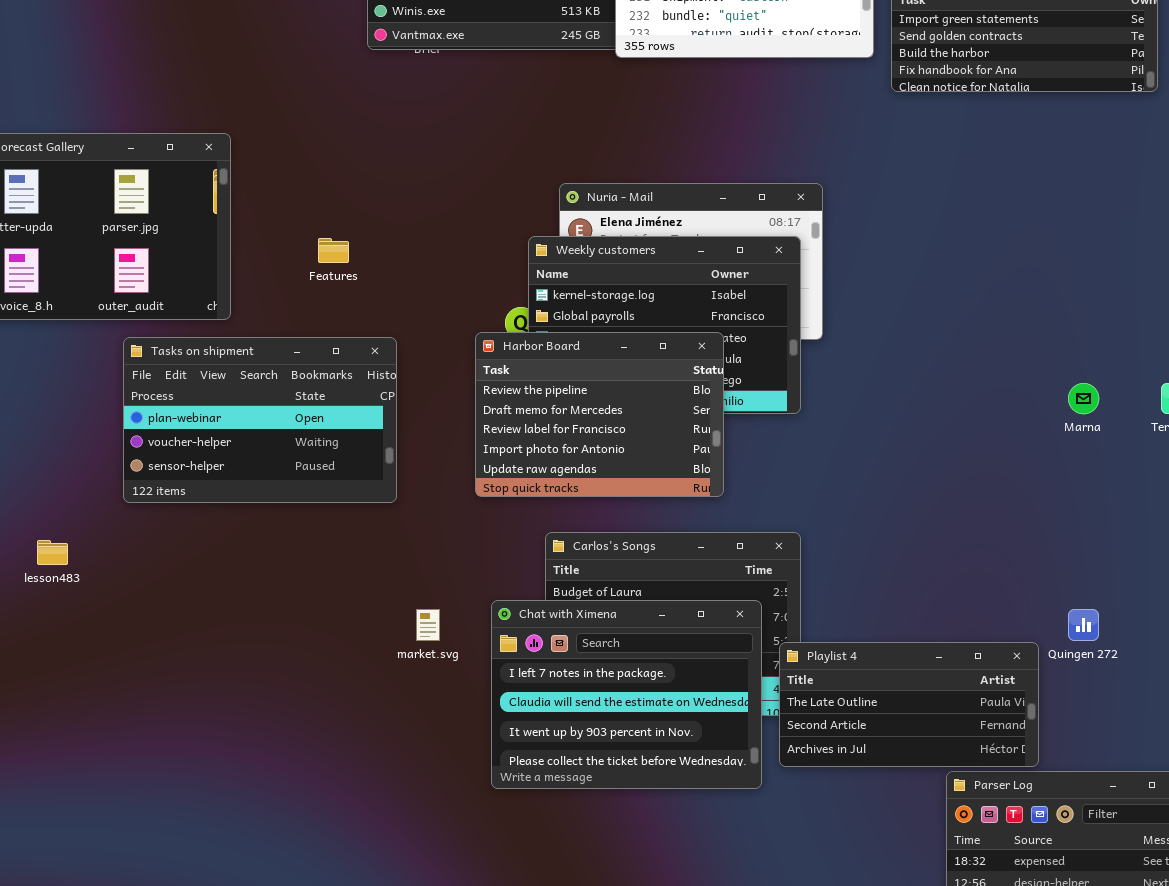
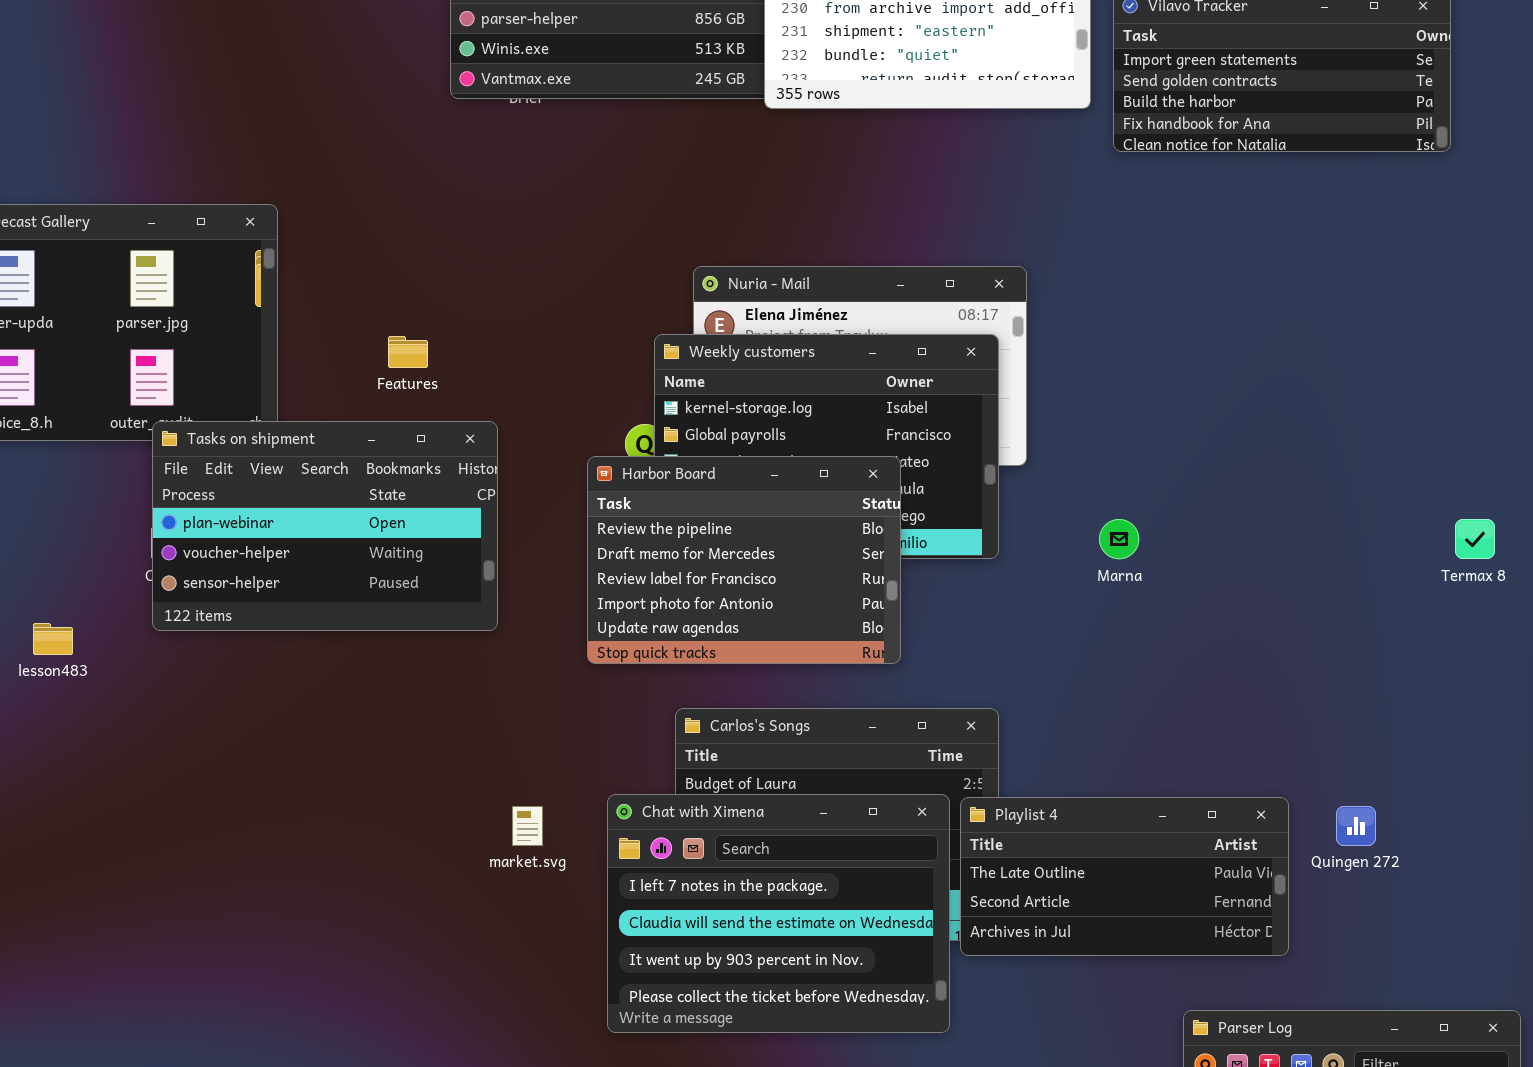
Tasks on shipment: [123,337,397,503] -> [152,421,498,631], moved
Marna: [1068,383,1099,414] -> [1099,519,1139,559], moved
lesson483: [37,540,68,565] -> [33,623,73,655], moved
Playlist 4: [779,642,1039,767] -> [960,797,1289,956], moved

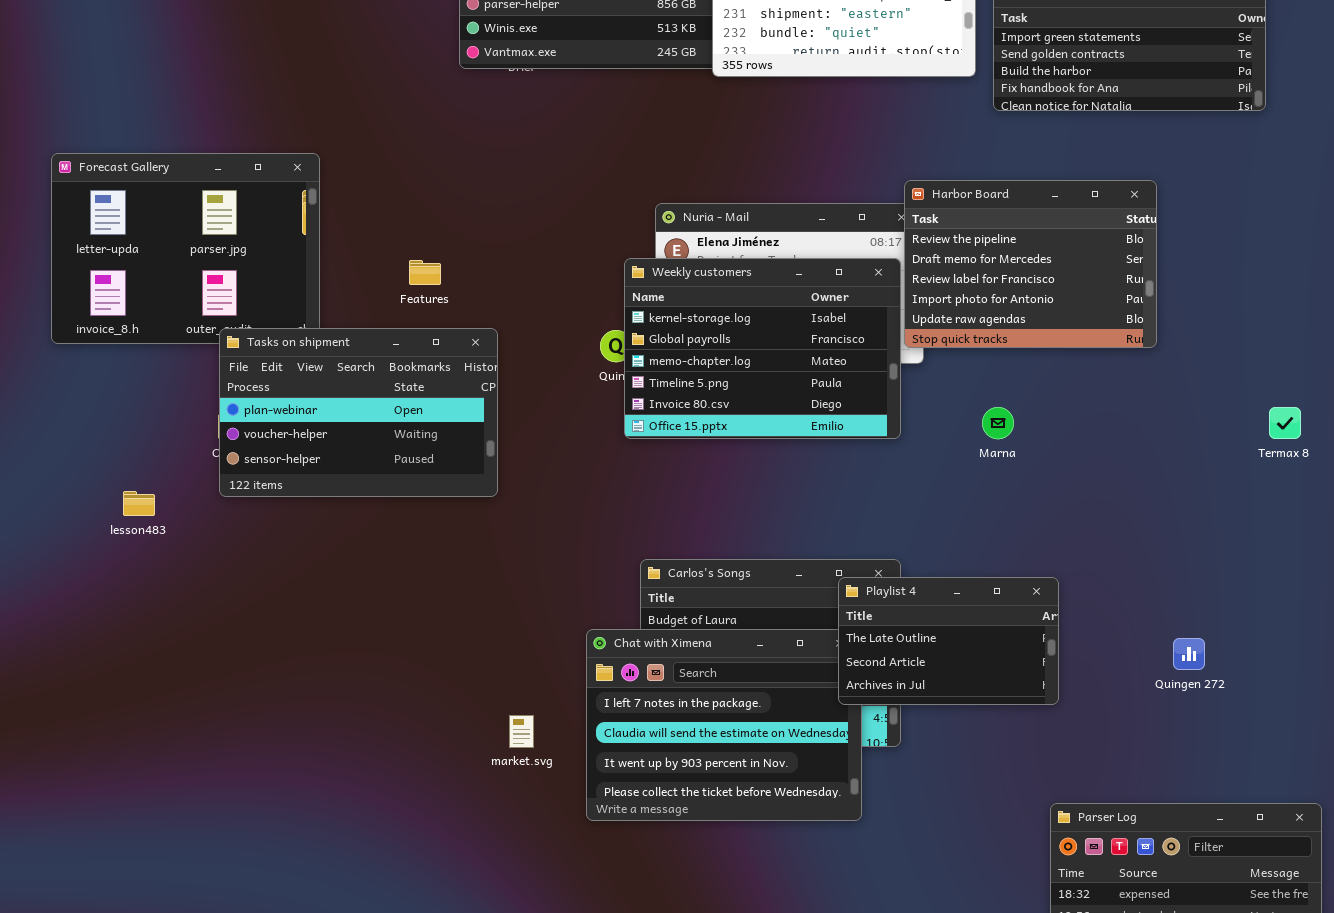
Harbor Board: [587,456,901,664] -> [904,180,1157,348], moved
Playlist 4: [960,797,1289,956] -> [838,577,1059,705], moved, resized
market.svg: [512,806,543,846] -> [509,715,534,748], moved

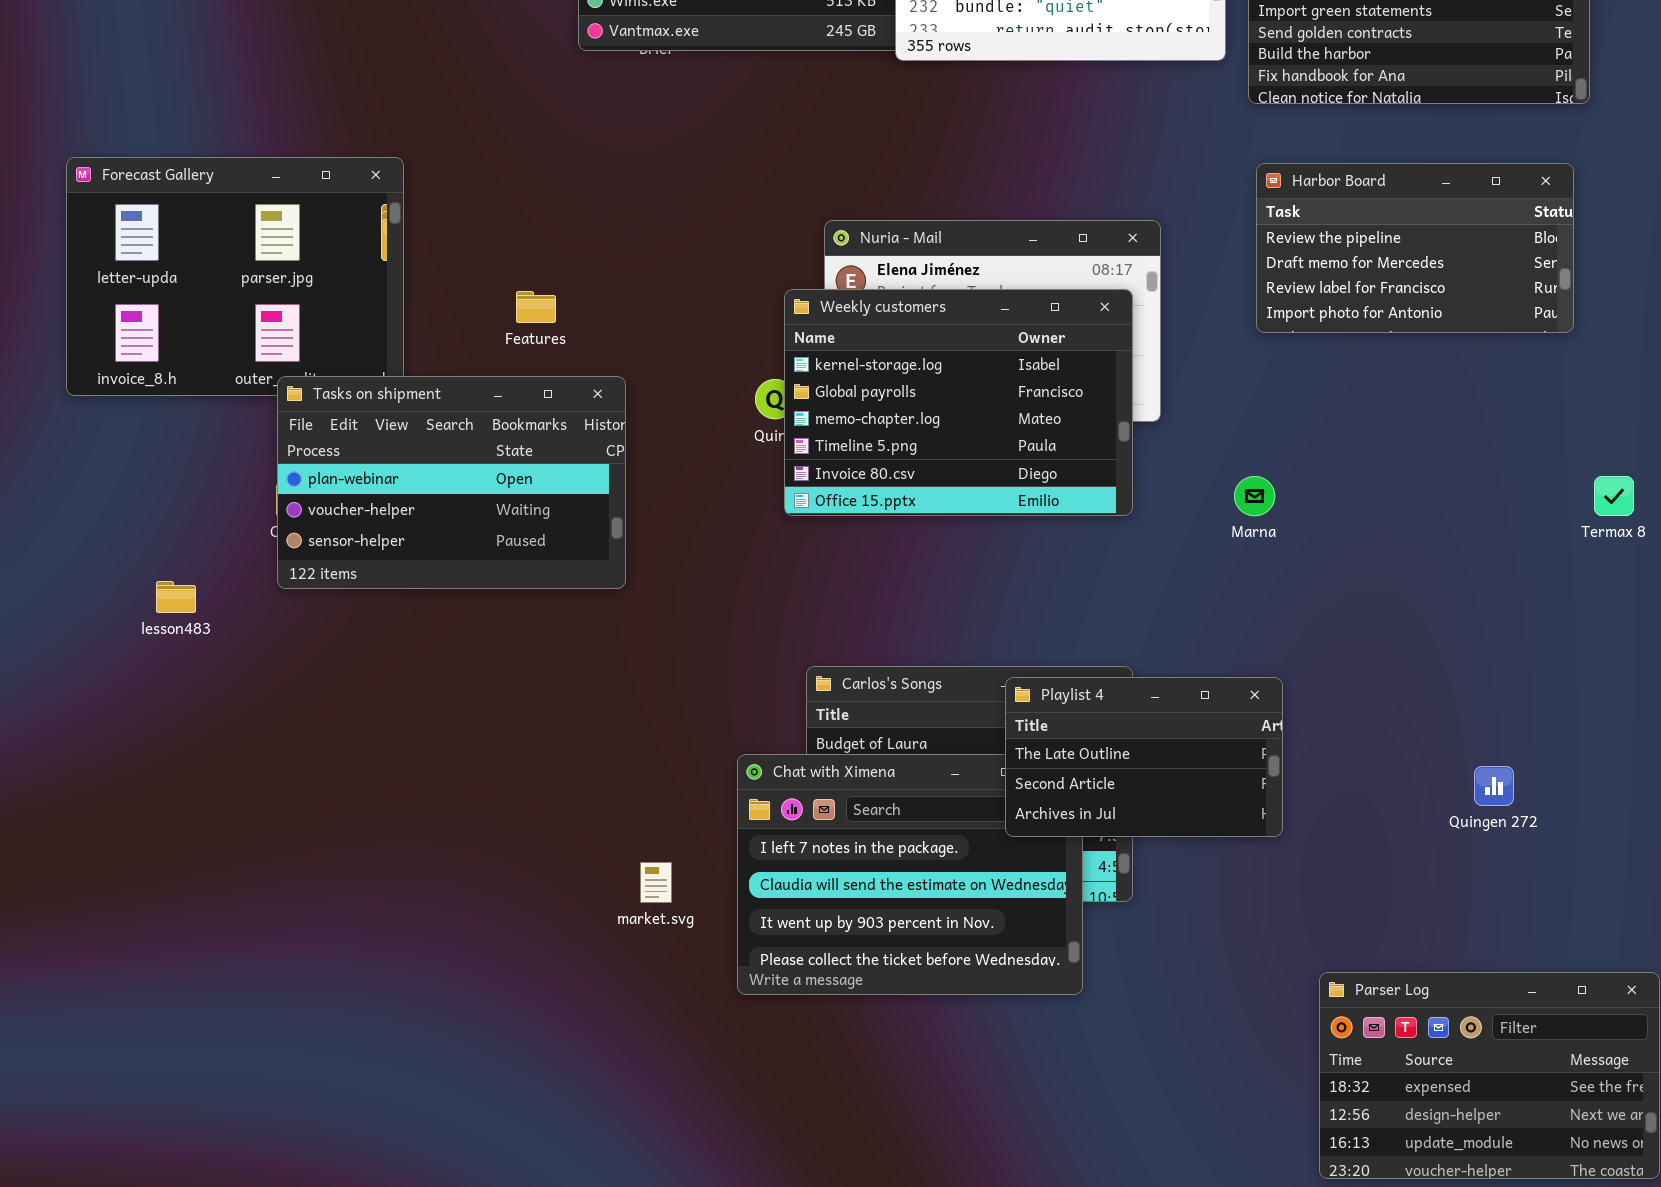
Harbor Board: [904,180,1157,348] -> [1256,163,1574,333], moved, resized
Playlist 4: [838,577,1059,705] -> [1005,677,1283,837], moved

